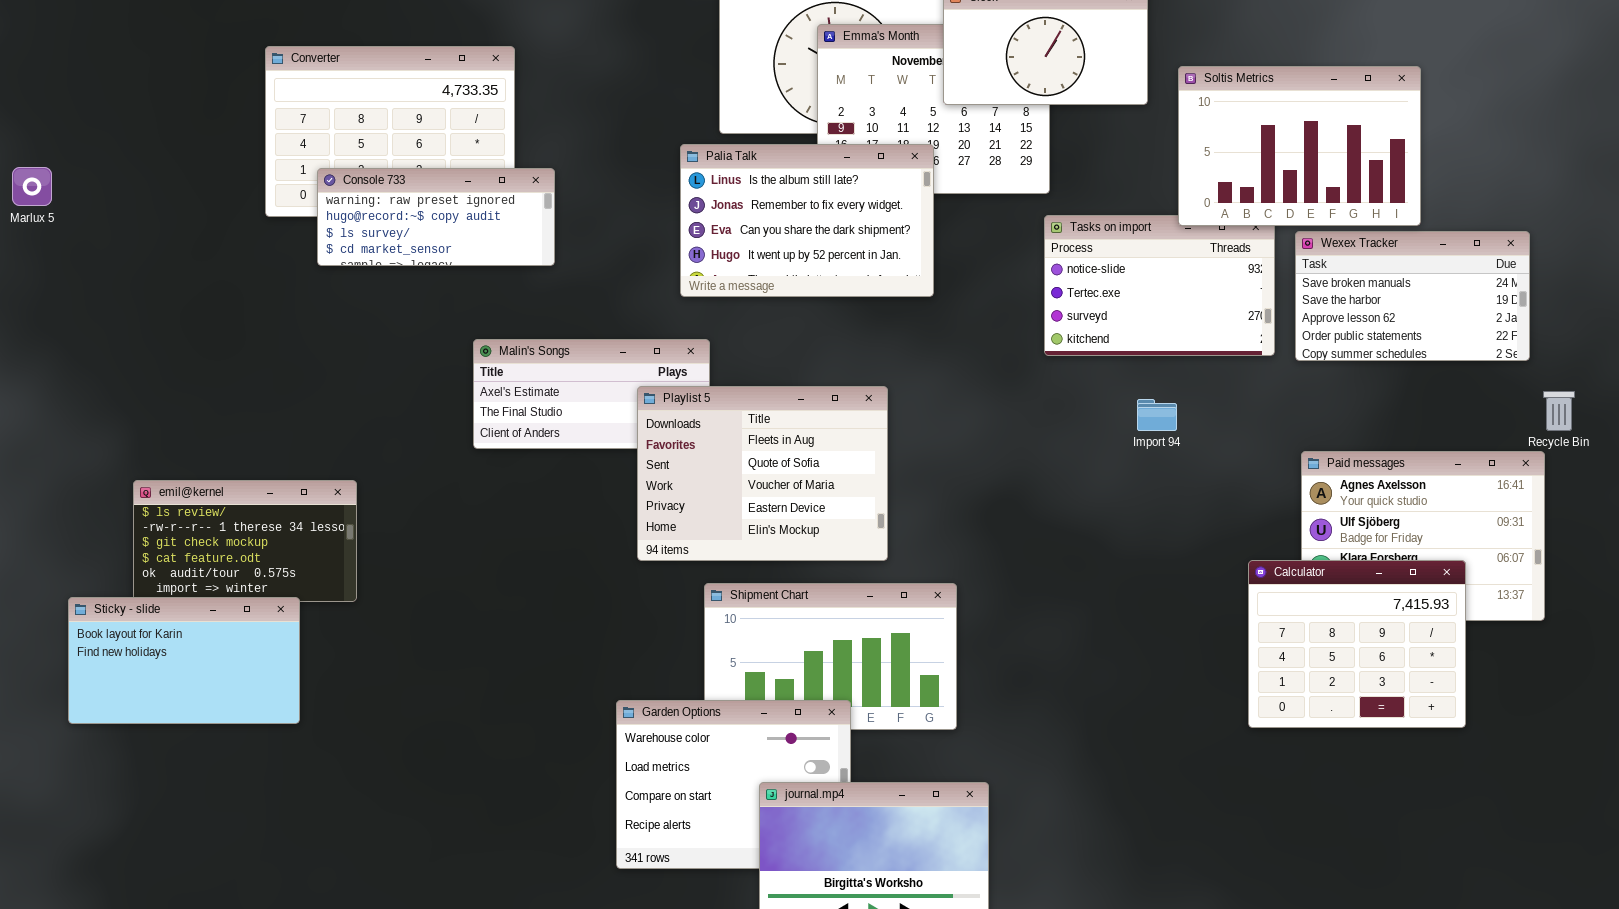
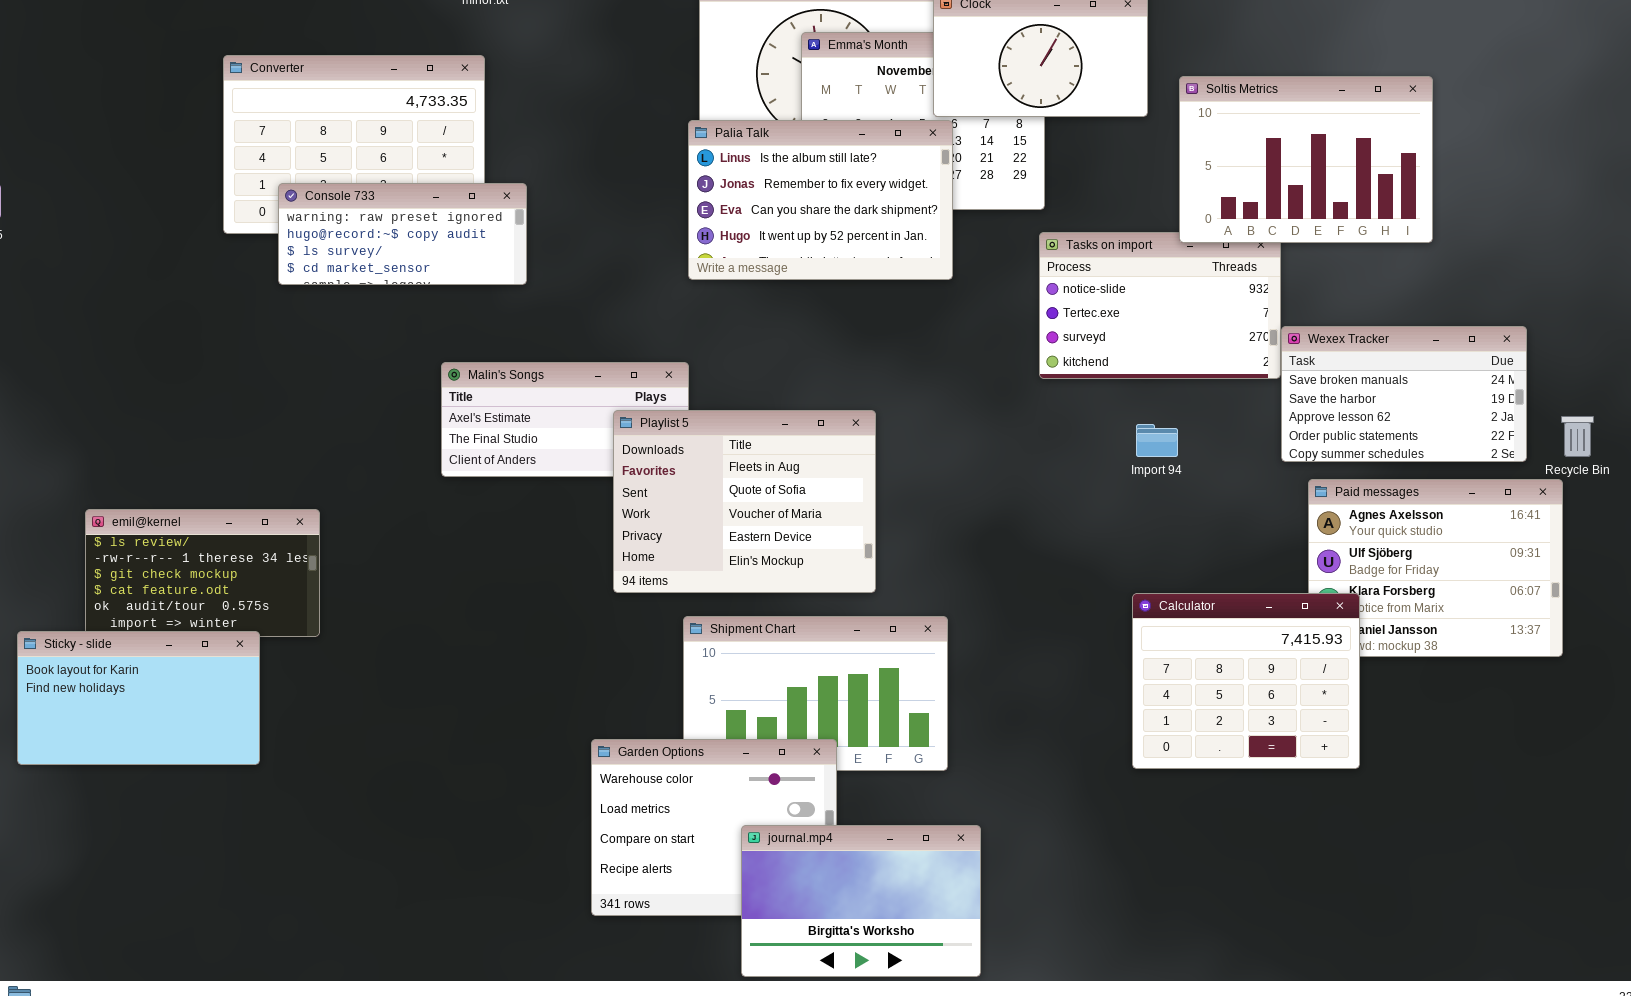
Palia Talk: [680,144,934,297] -> [688,120,953,280], moved
Wexex Tracker: [1295,231,1530,361] -> [1281,326,1527,462], moved
Calculator: [1248,560,1466,728] -> [1132,593,1360,769], moved

